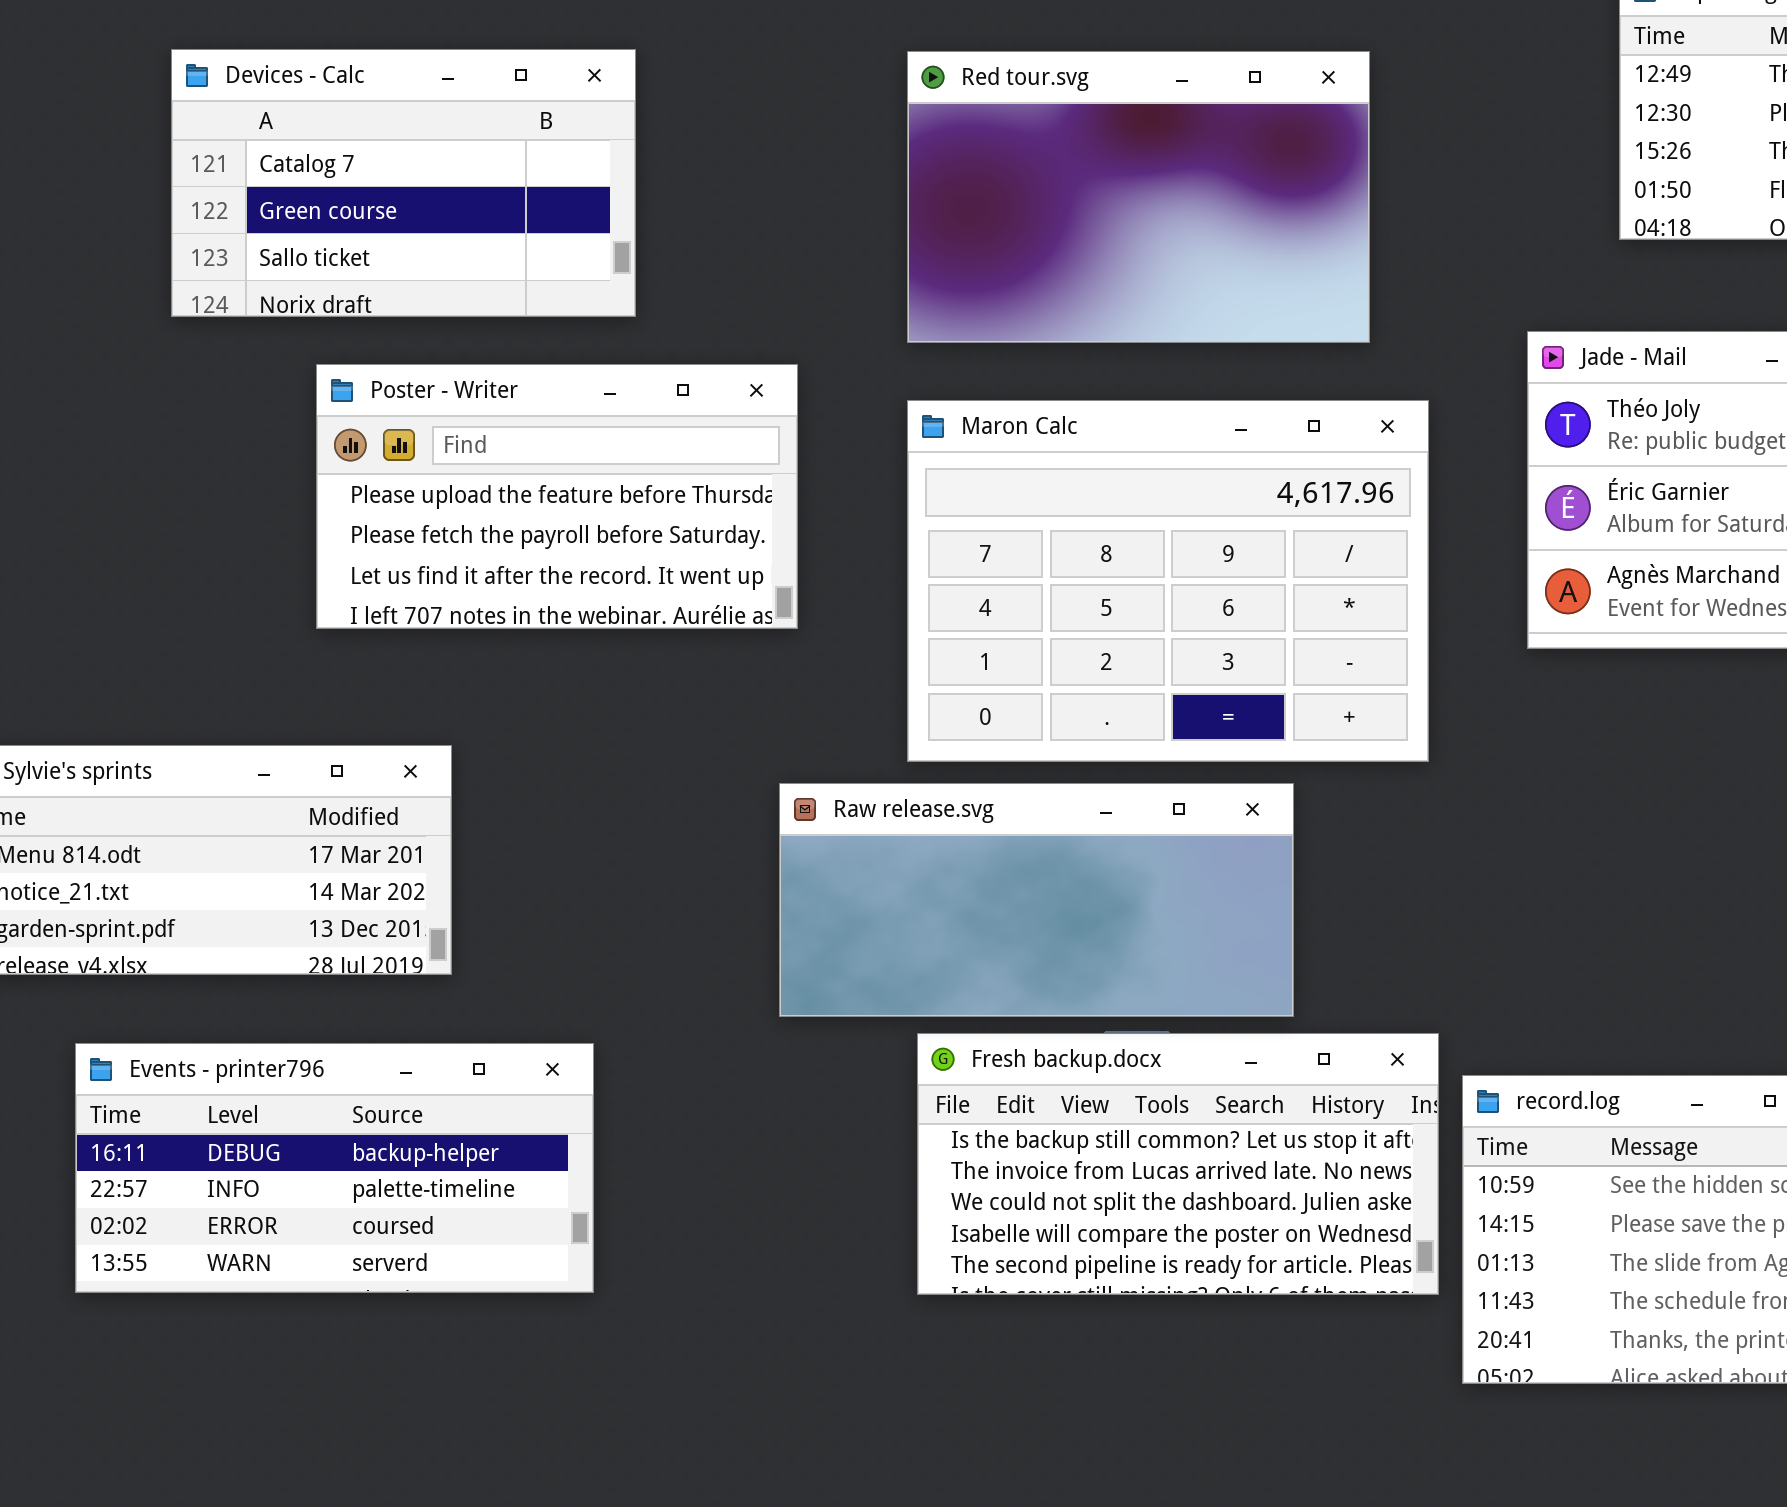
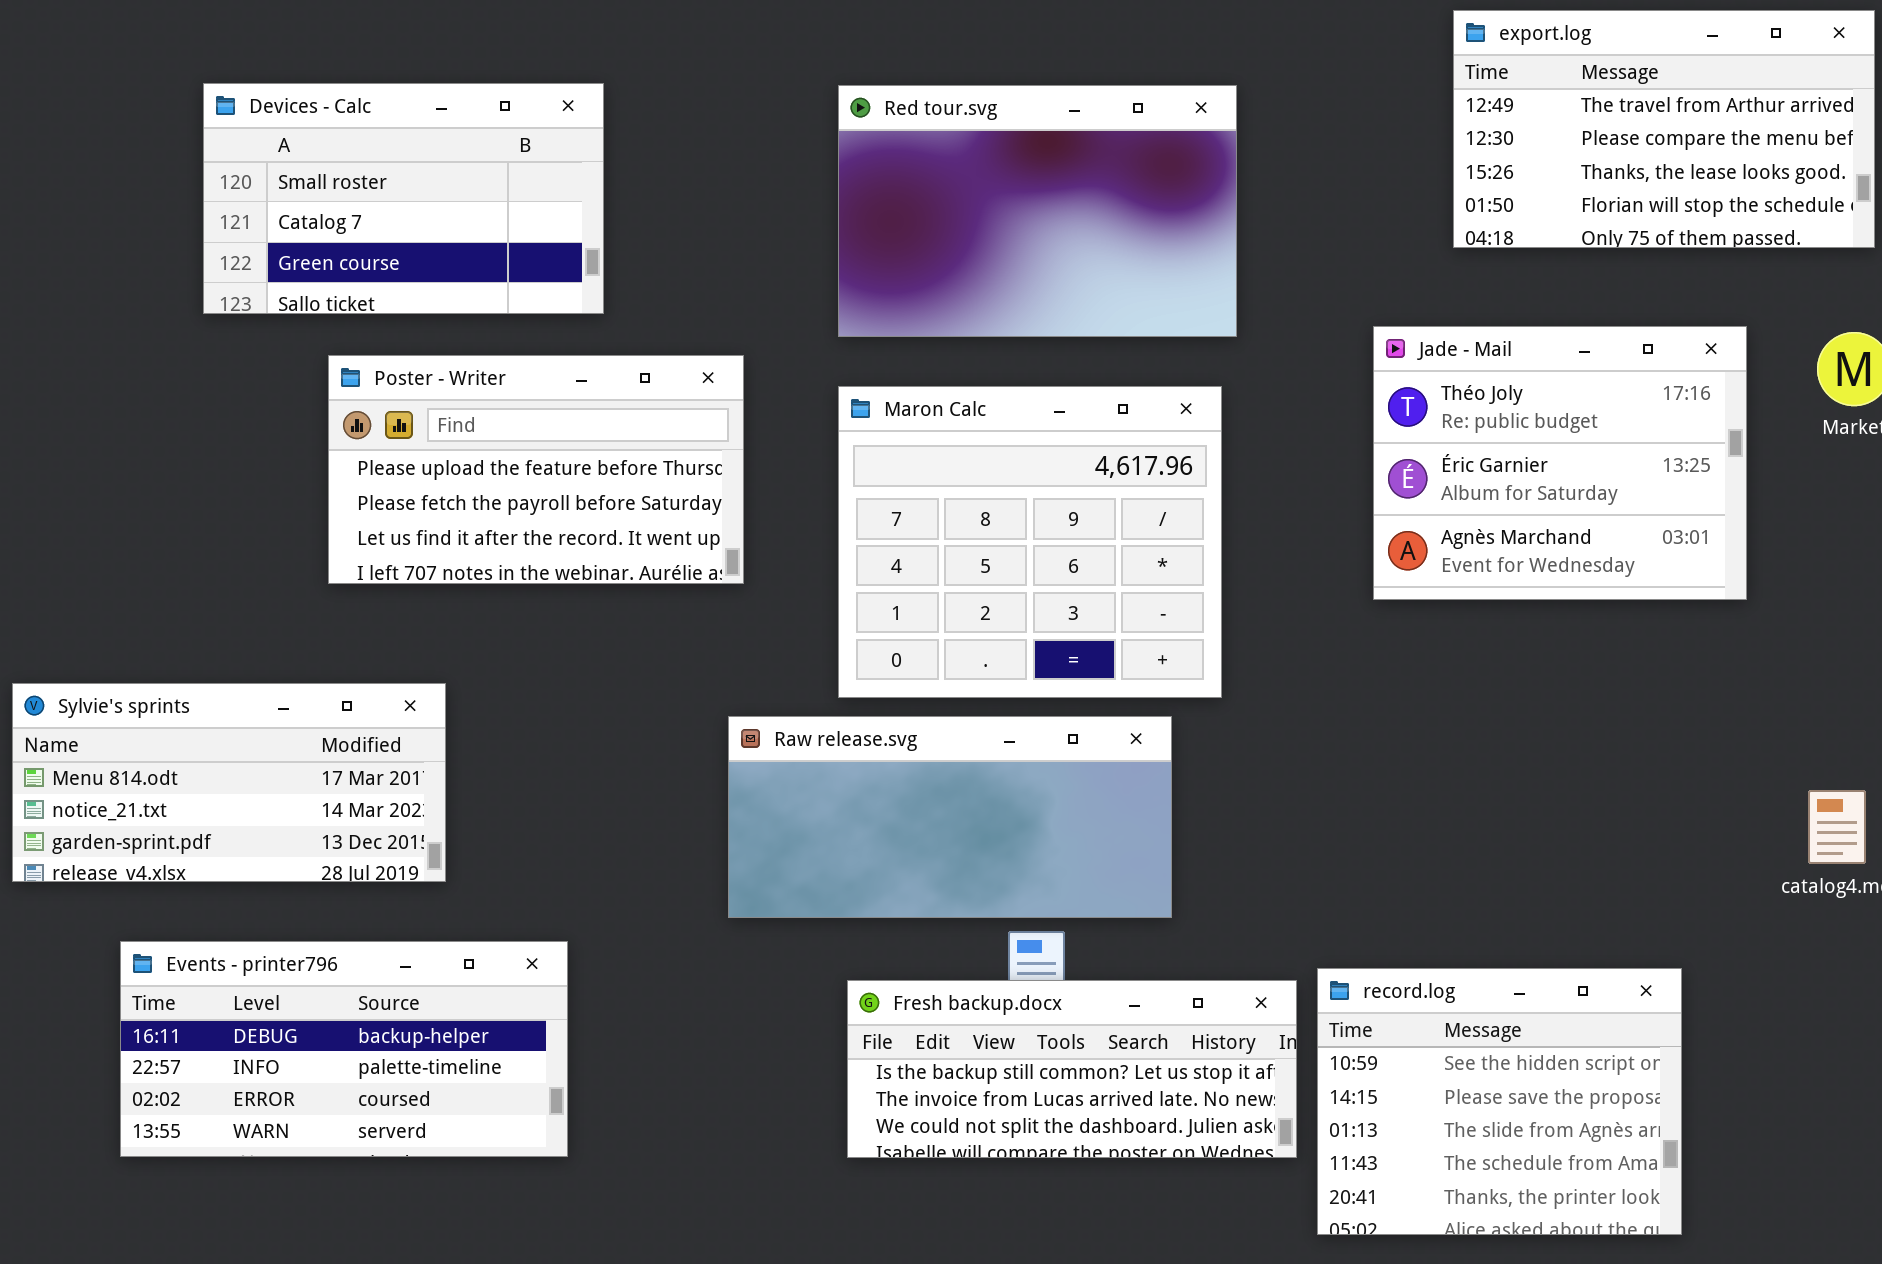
Devices - Calc: [171,49,636,317] -> [203,83,604,314], scrolled up 1 row
Maron Calc: [907,400,1429,762] -> [838,386,1222,698], resized
Fresh backup.docx: [917,1033,1439,1295] -> [847,980,1297,1158], resized

